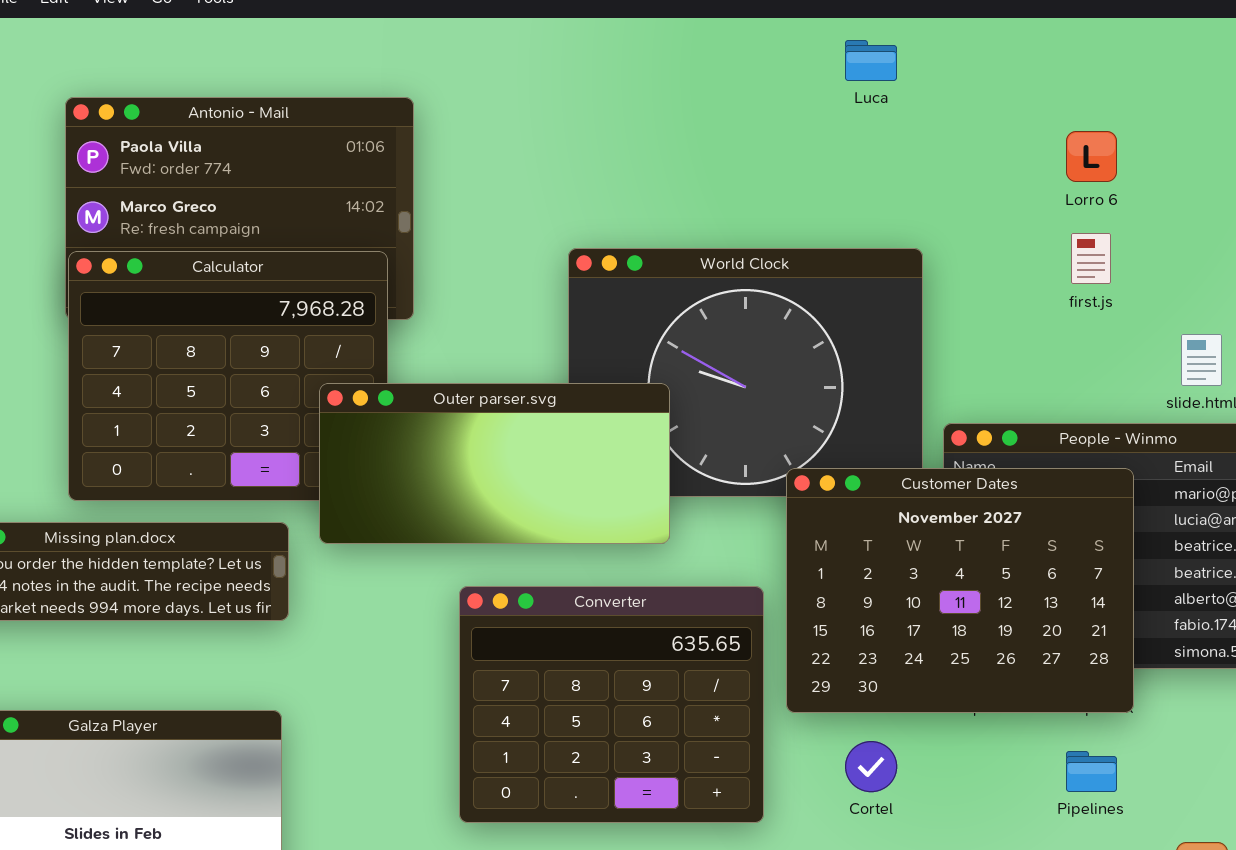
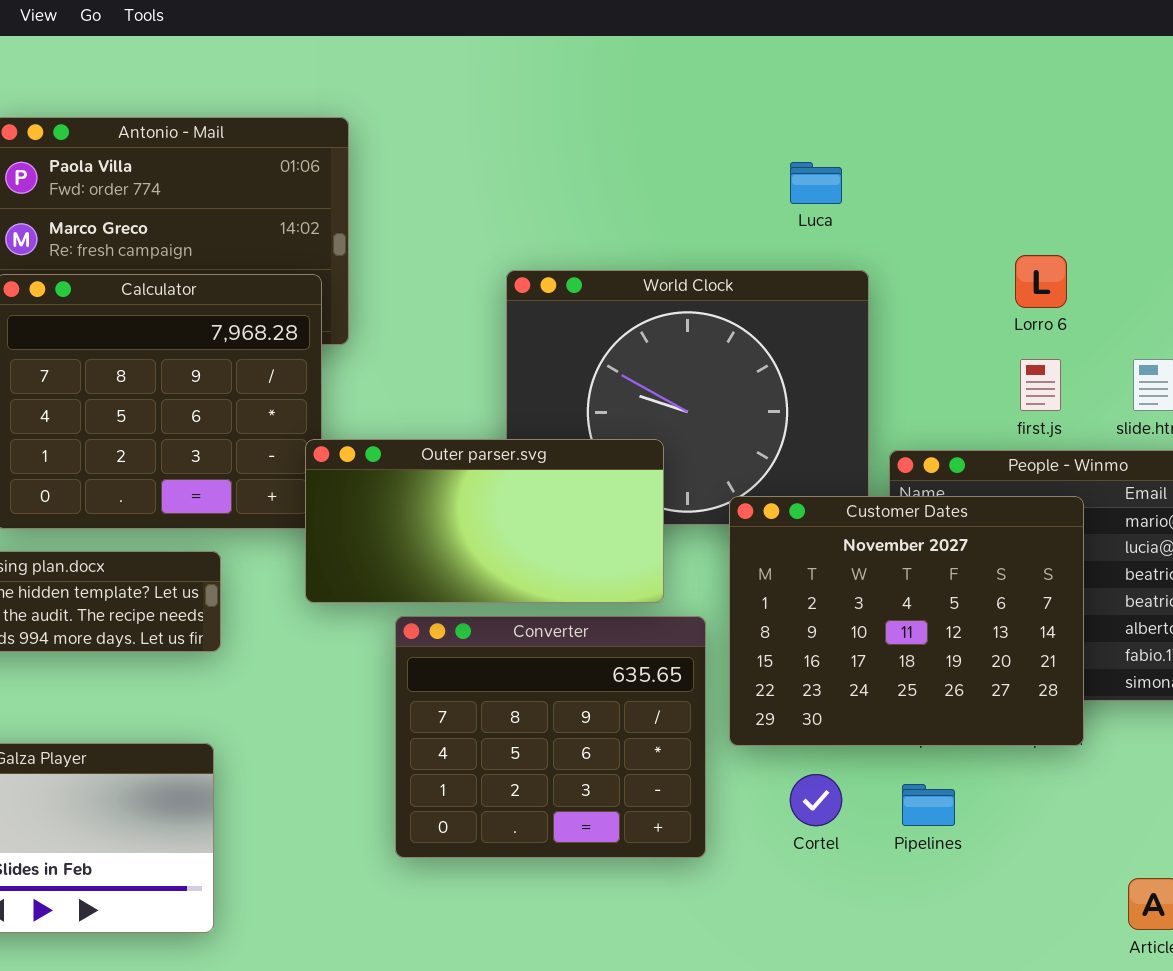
Luca: [845,40,897,81] -> [790,162,842,204], moved
Lorro 6: [1066,131,1117,182] -> [1015,255,1067,308], moved
first.js: [1071,233,1111,284] -> [1020,359,1061,411], moved
Outer parser.svg: [319,383,670,544] -> [305,439,664,603], moved
Pipelines: [1066,751,1117,792] -> [902,784,955,826], moved

